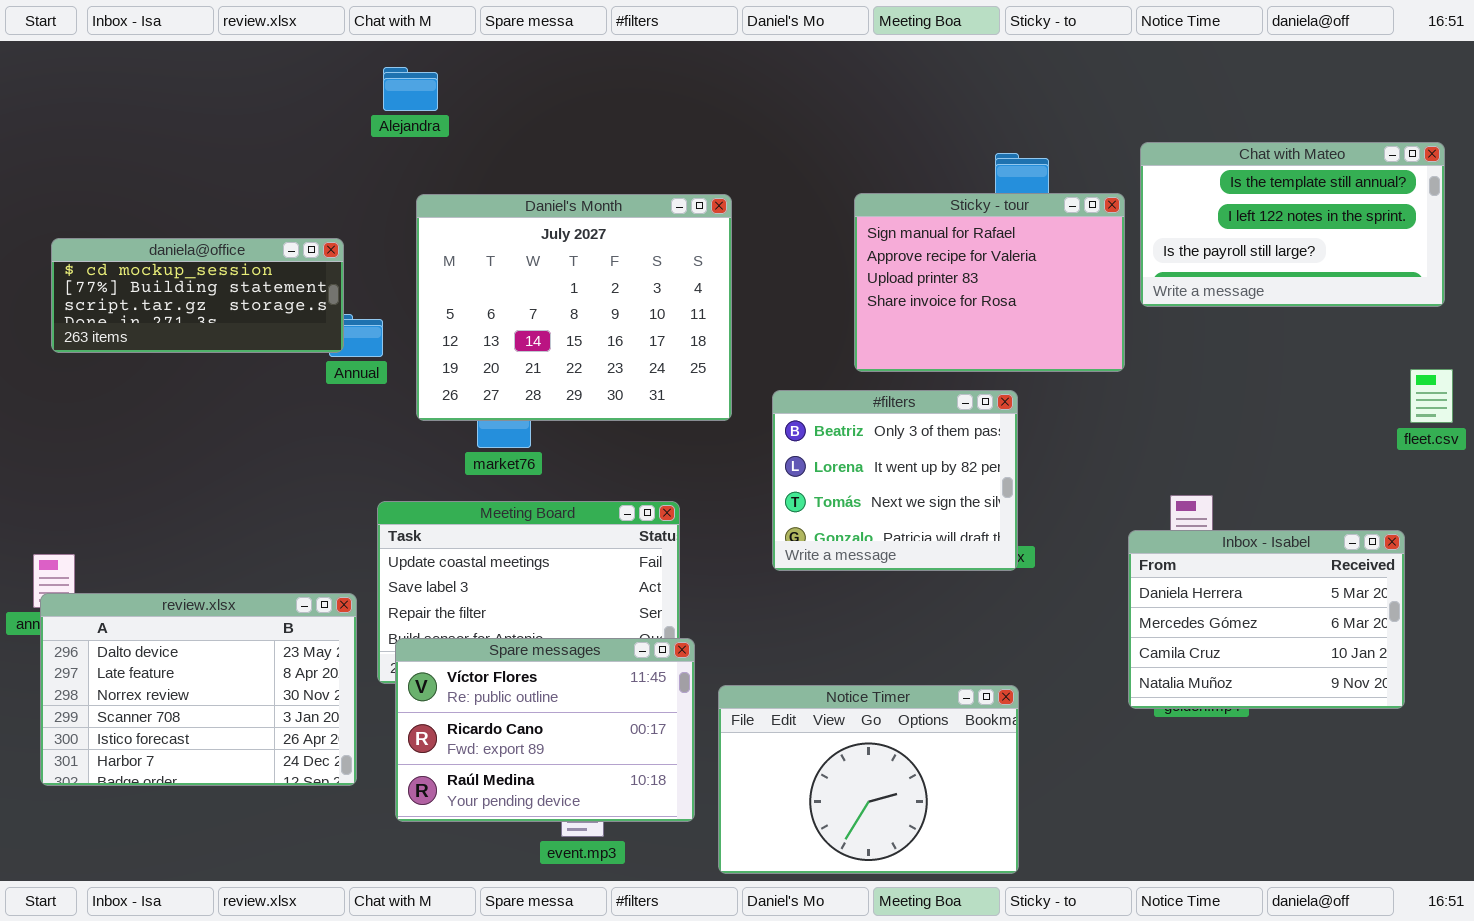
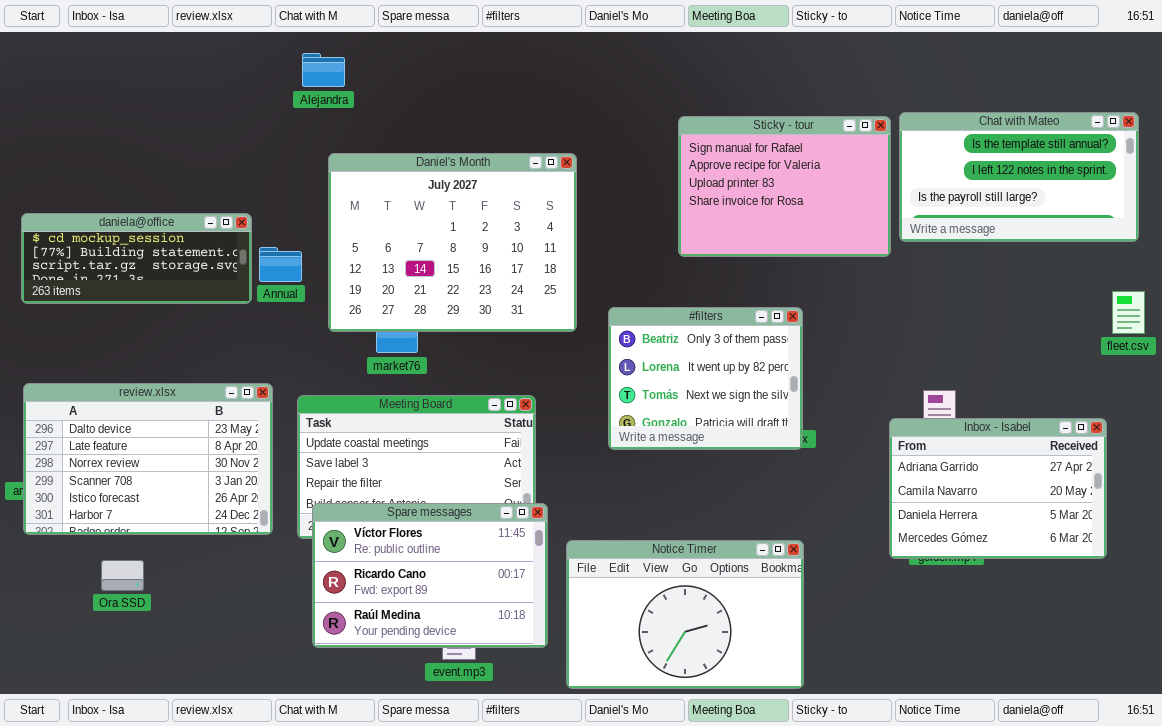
Sticky - tour: [854,193,1125,372] -> [678,116,891,257], moved
daniela@office: [51,238,344,353] -> [21,213,252,304], moved
Inbox - Isabel: [1128,530,1405,709] -> [889,418,1107,559], scrolled up 2 rows
review.xlsx: [40,593,357,786] -> [23,383,273,535], moved

